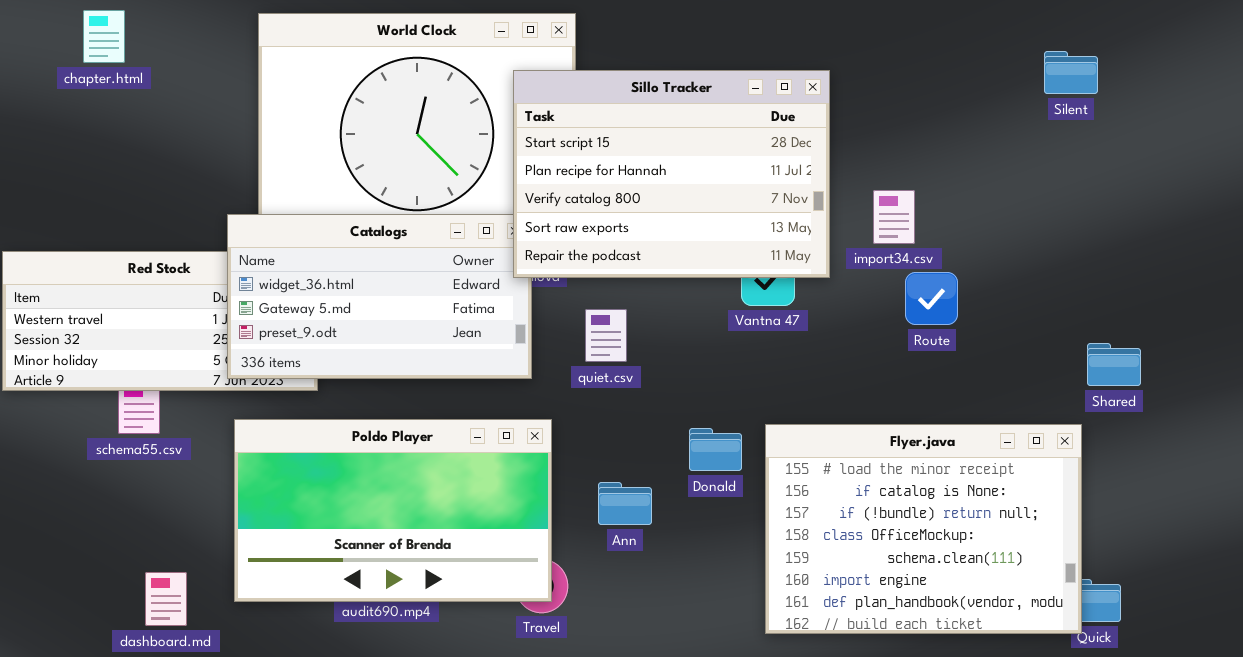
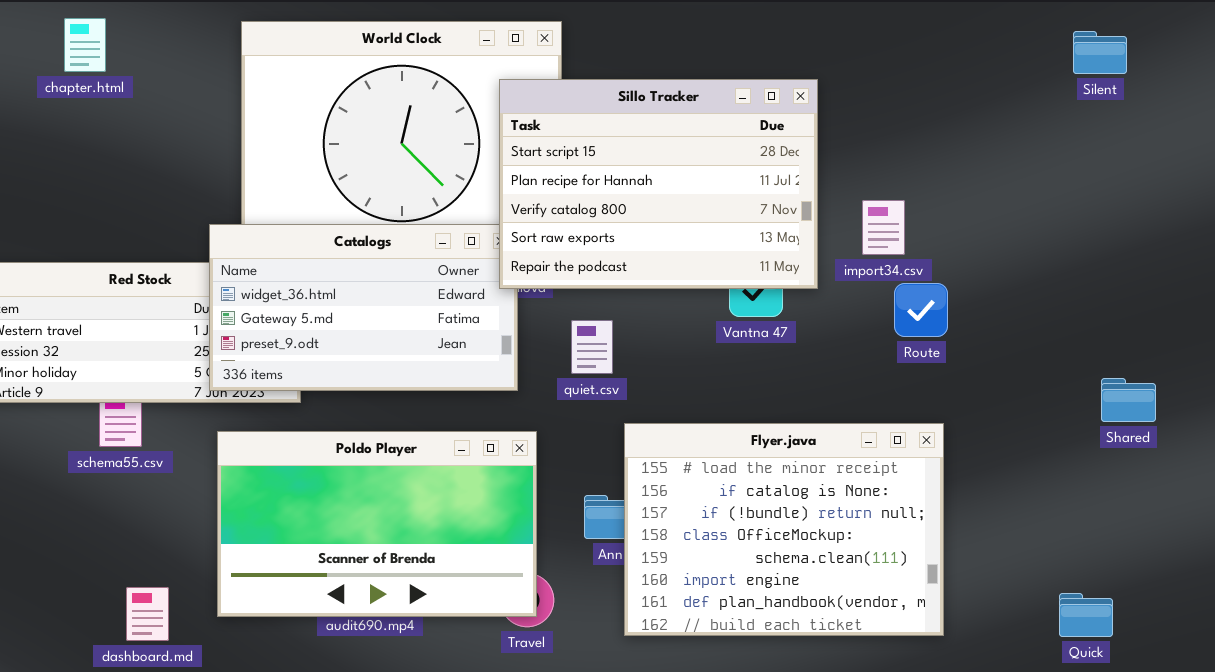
Silent: [1044,51,1098,94] -> [1073,31,1127,74], moved
Shared: [1087,343,1141,386] -> [1101,378,1156,422], moved
Flyer.java: [765,424,1082,634] -> [624,423,944,636], moved

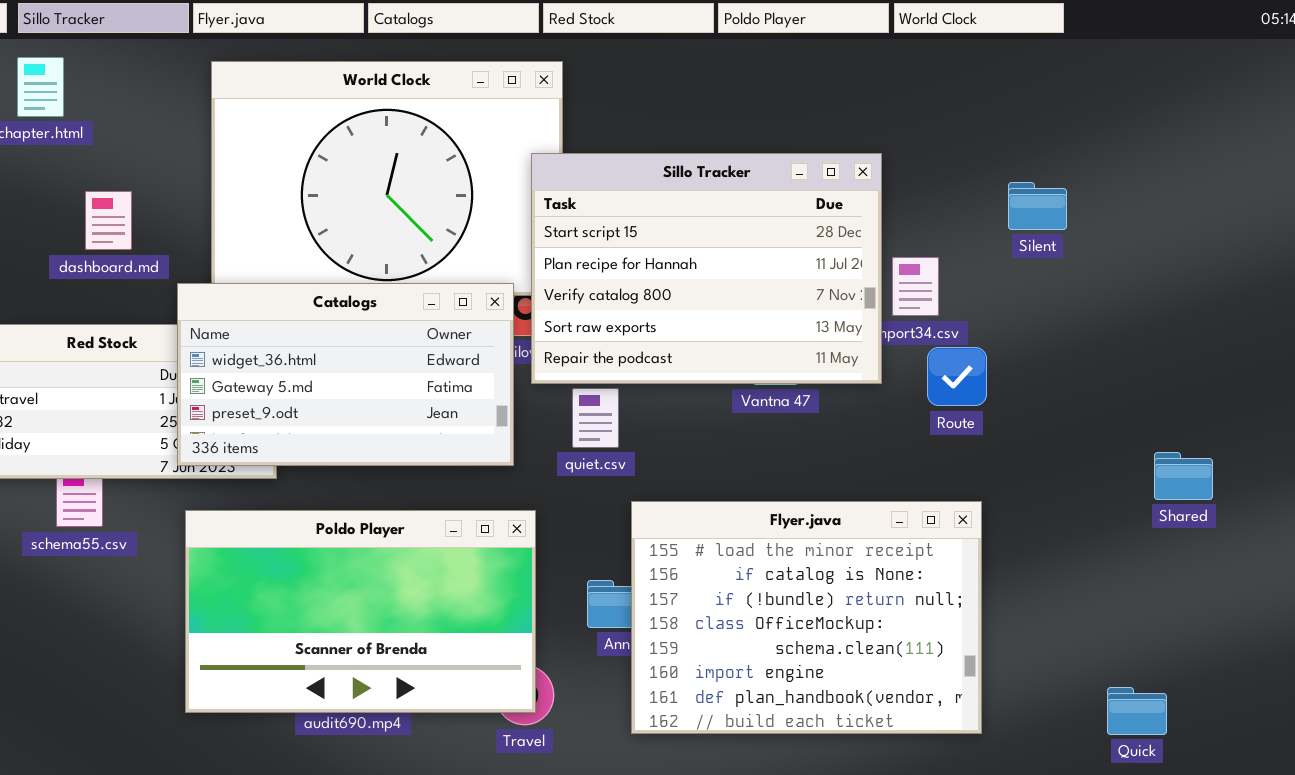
Silent: [1073,31,1127,74] -> [1008,182,1067,230], moved
Sillo Tracker: [499,79,818,289] -> [531,153,882,384], moved
dashboard.md: [126,587,169,641] -> [85,191,132,250], moved

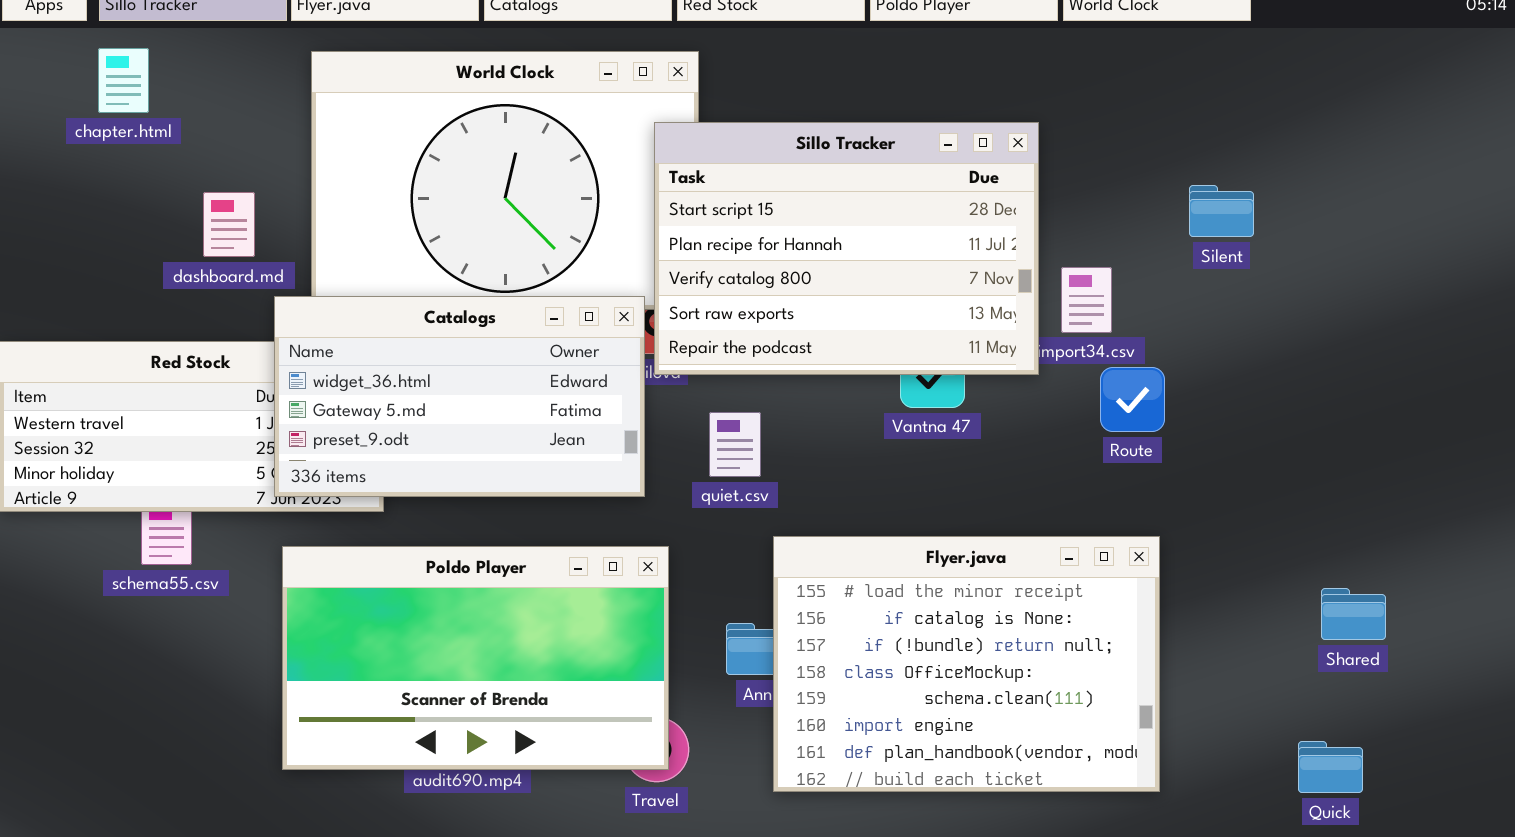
Sillo Tracker: [531,153,882,384] -> [654,122,1039,375], moved
dashboard.md: [85,191,132,250] -> [203,192,255,257], moved
Shared: [1154,452,1213,500] -> [1321,588,1386,640], moved

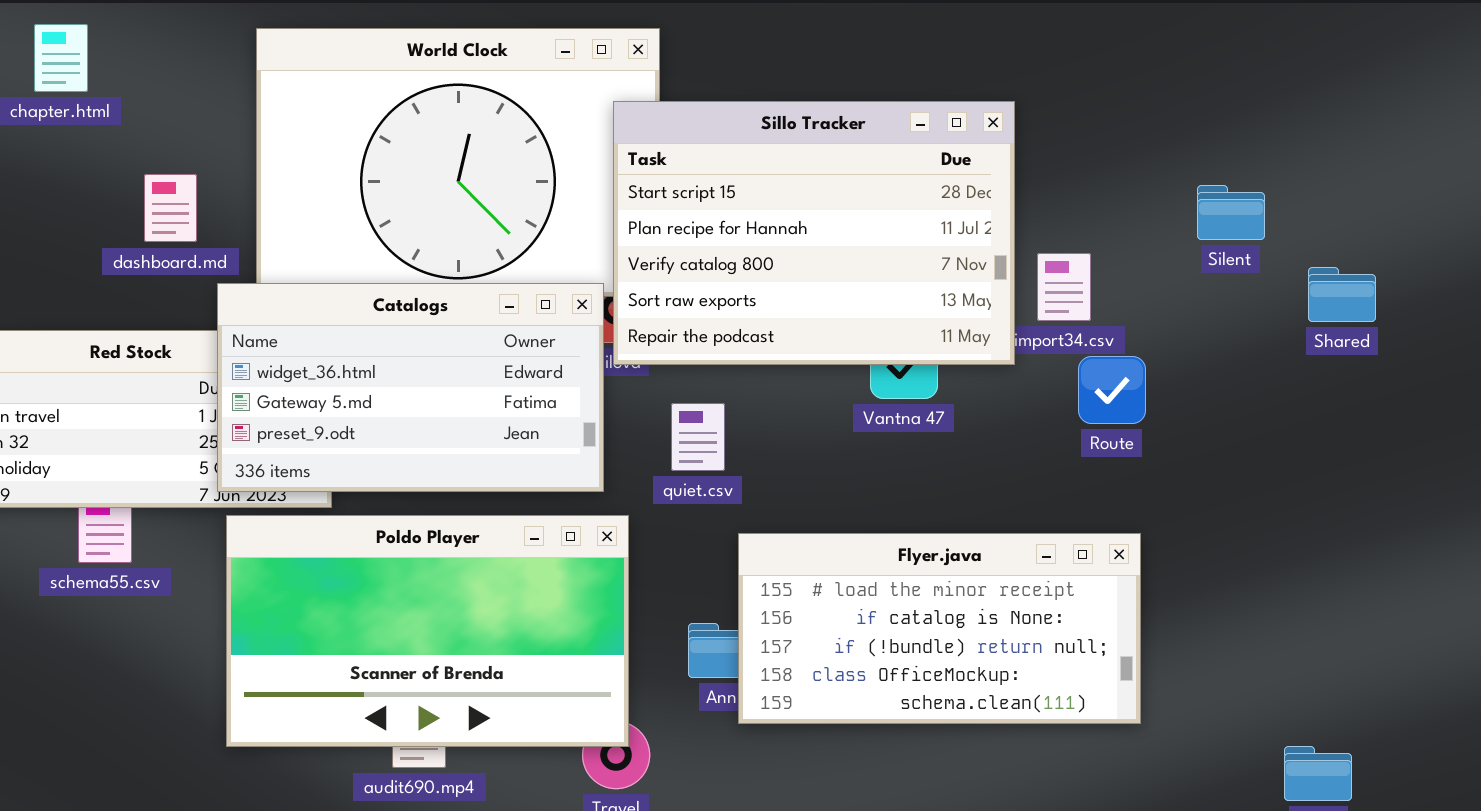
Silent: [1189,185,1254,237] -> [1197,185,1265,240], moved
Flyer.java: [773,536,1160,792] -> [738,533,1141,724], resized
Poldo Player: [282,546,669,770] -> [226,515,629,747], moved
Shared: [1321,588,1386,640] -> [1308,267,1376,322], moved

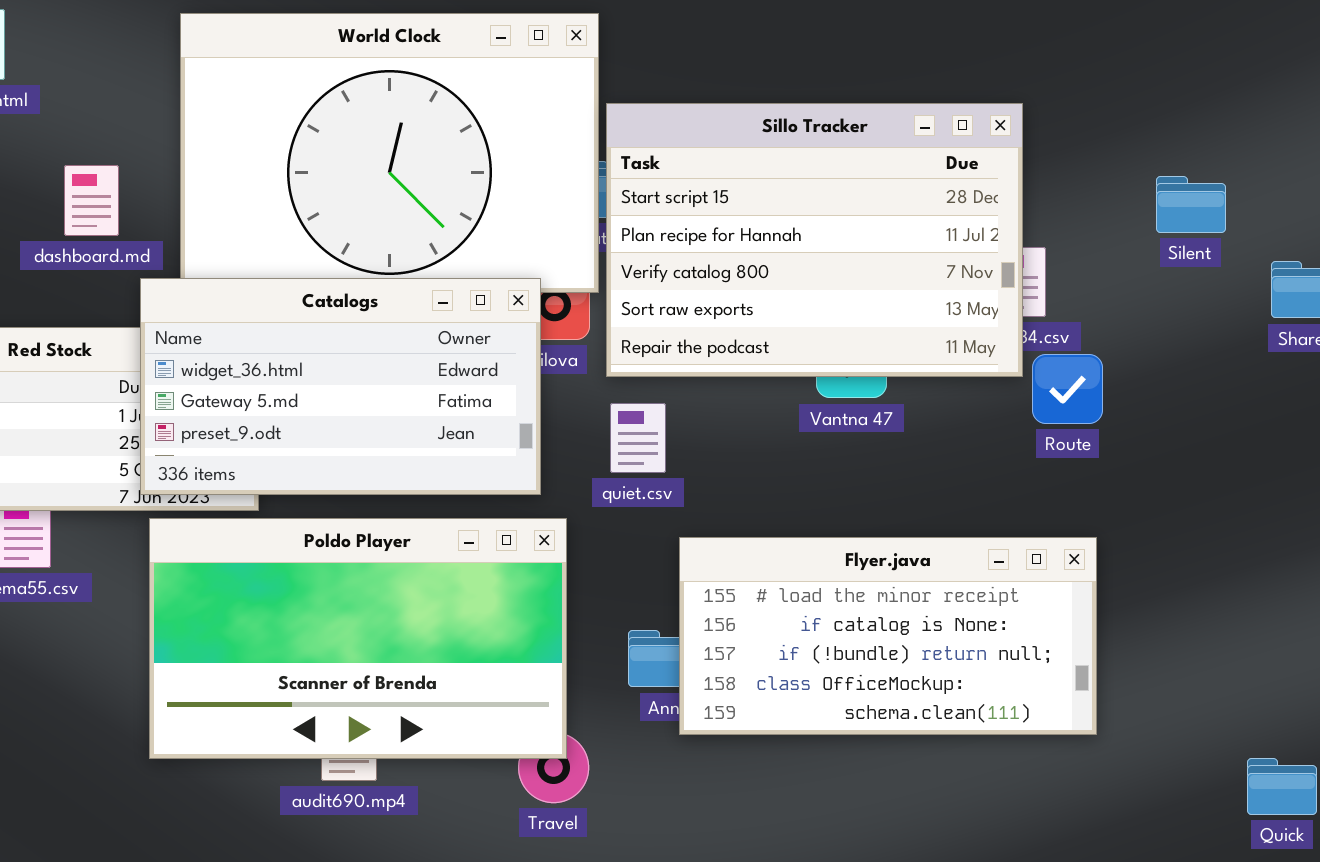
Sillo Tracker: [613,101,1015,365] -> [606,103,1023,377], moved

